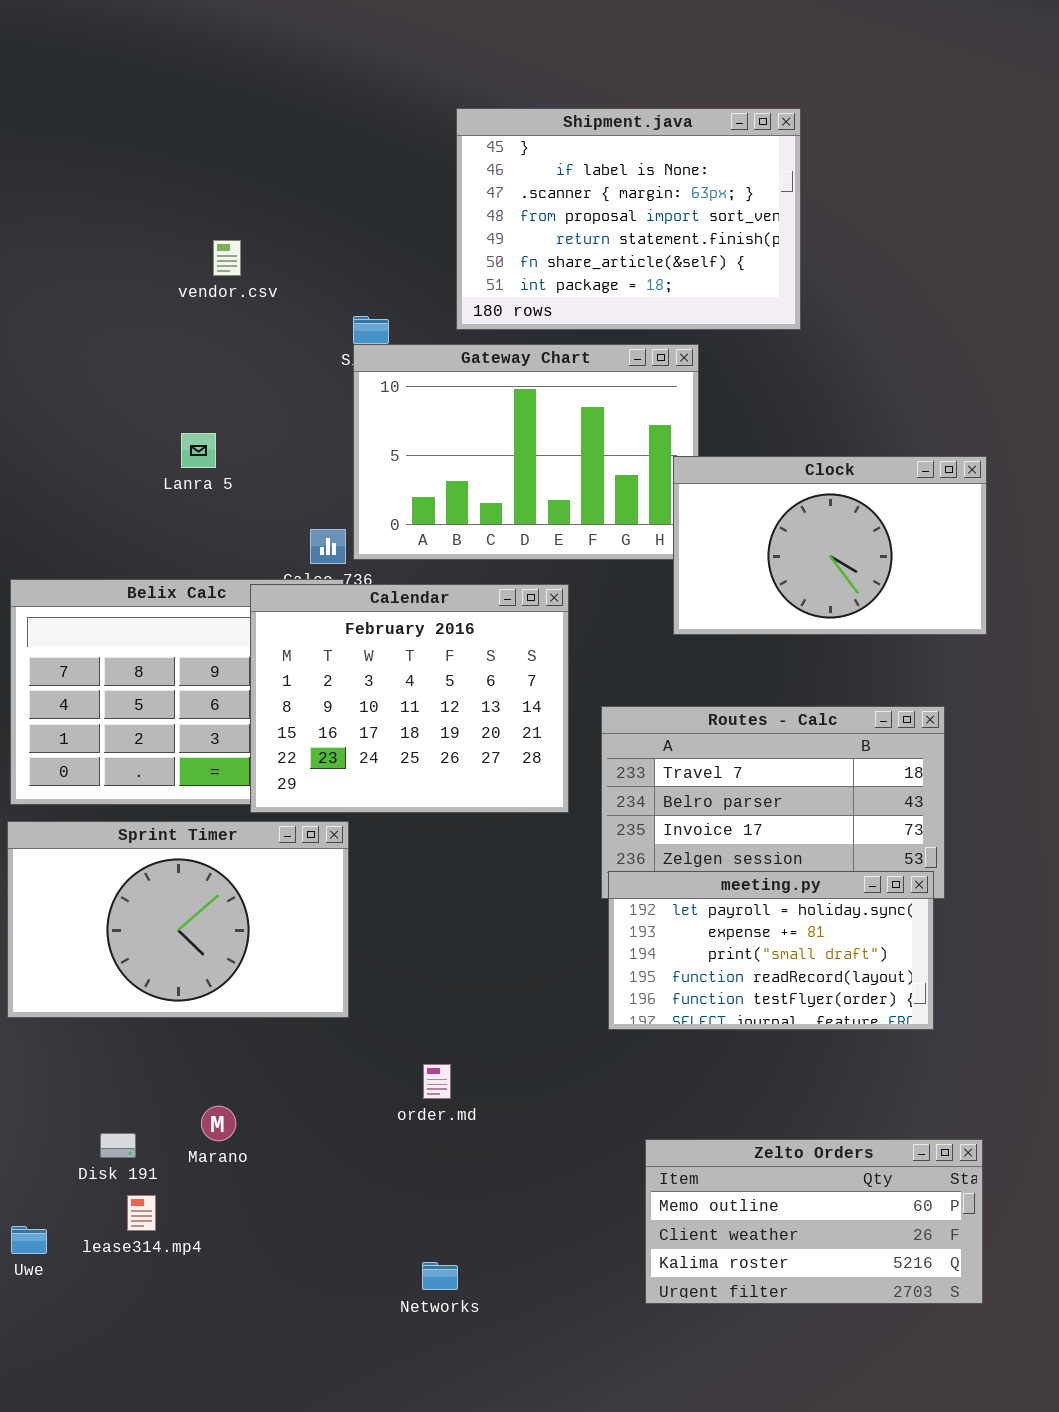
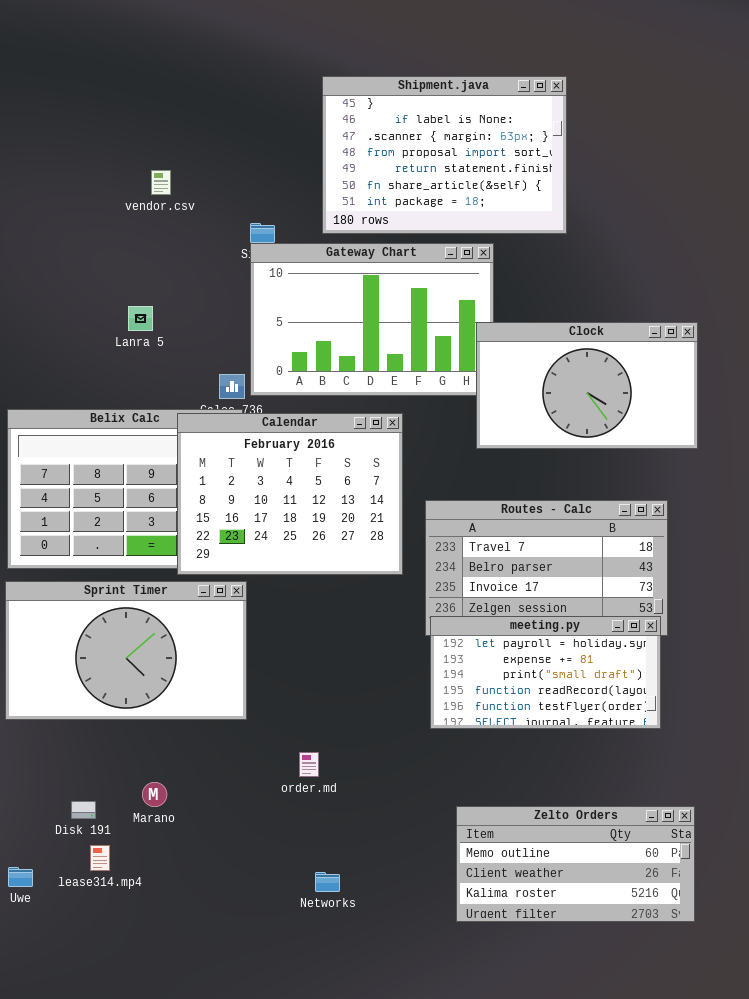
Networks: [422,1262,458,1290] -> [315,872,340,892], moved

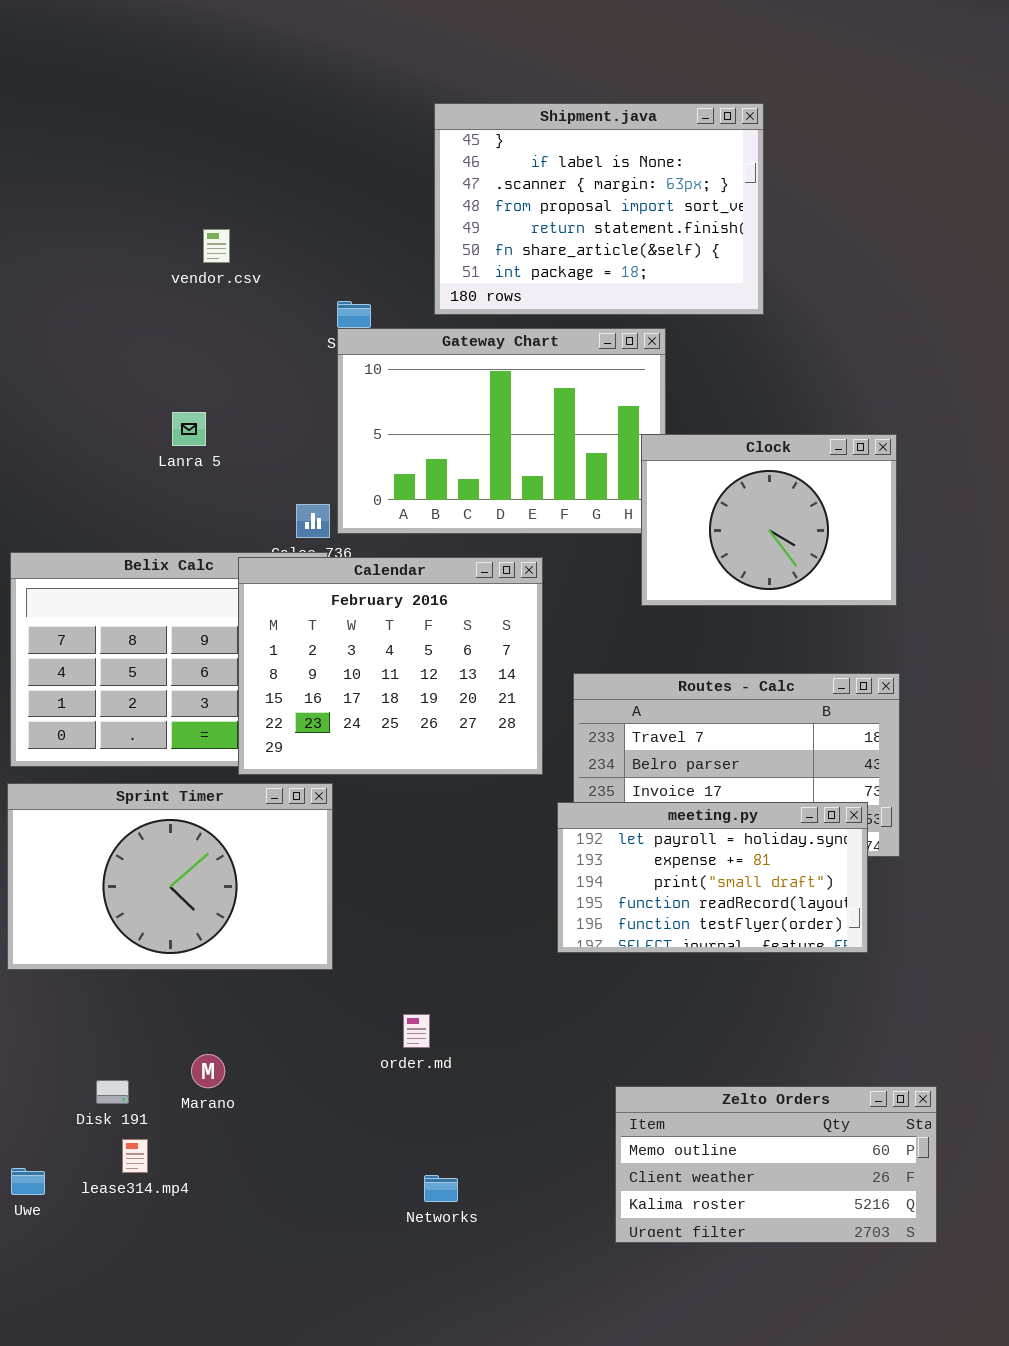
Clock: [476,322,698,449] -> [641,434,897,606], resized
meeting.py: [430,616,661,729] -> [557,802,868,953], moved

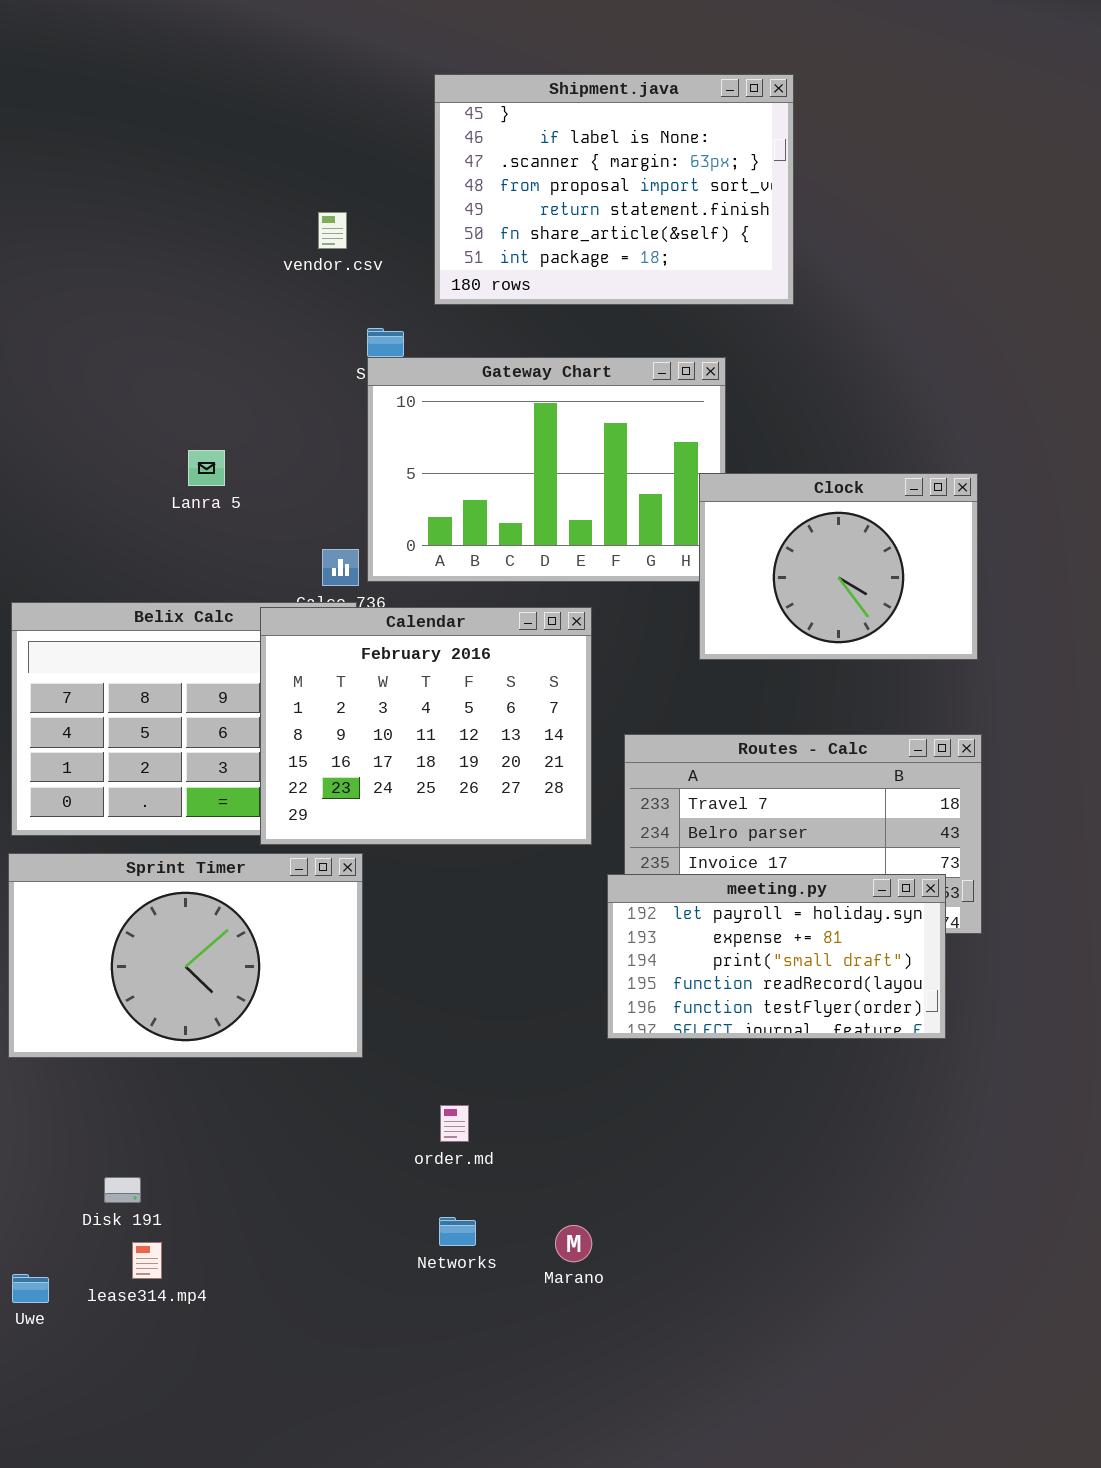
Shipment.java: [434,103,764,315] -> [434,74,794,305], moved
vendor.csv: [203,229,230,263] -> [318,212,347,249], moved
Marano: [191,1054,225,1088] -> [555,1225,592,1262], moved
Zelto Orders: [615,1086,937,1243] -> none, closed
Networks: [424,1175,458,1202] -> [439,1217,476,1246], moved

